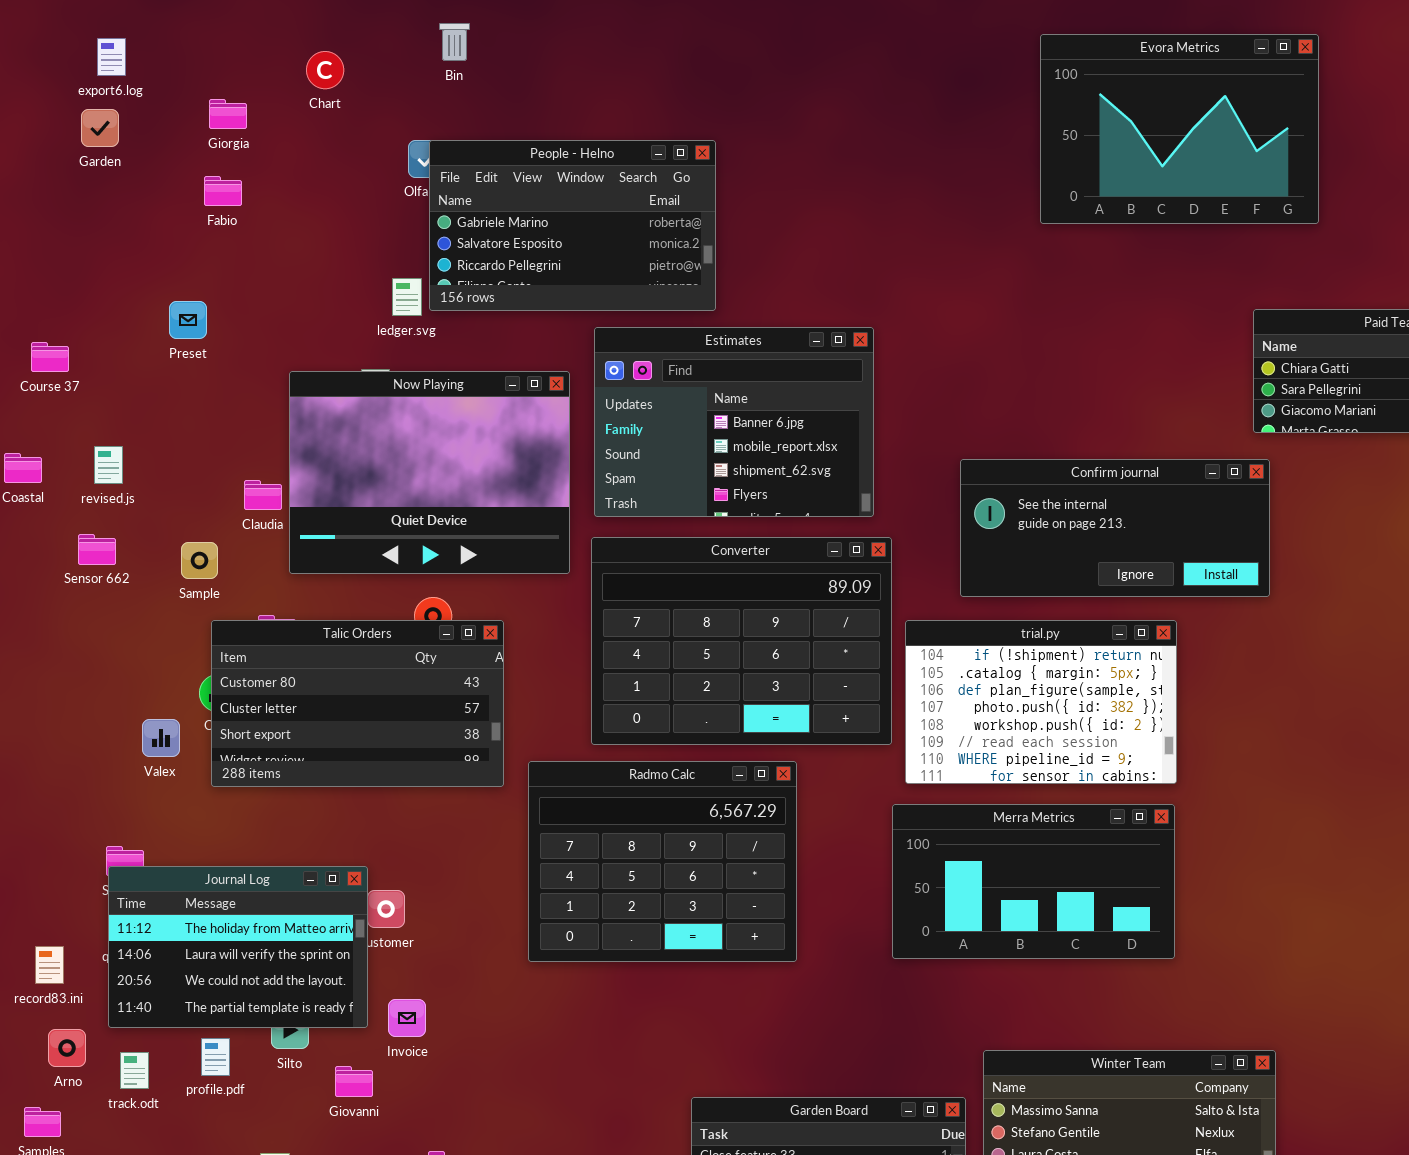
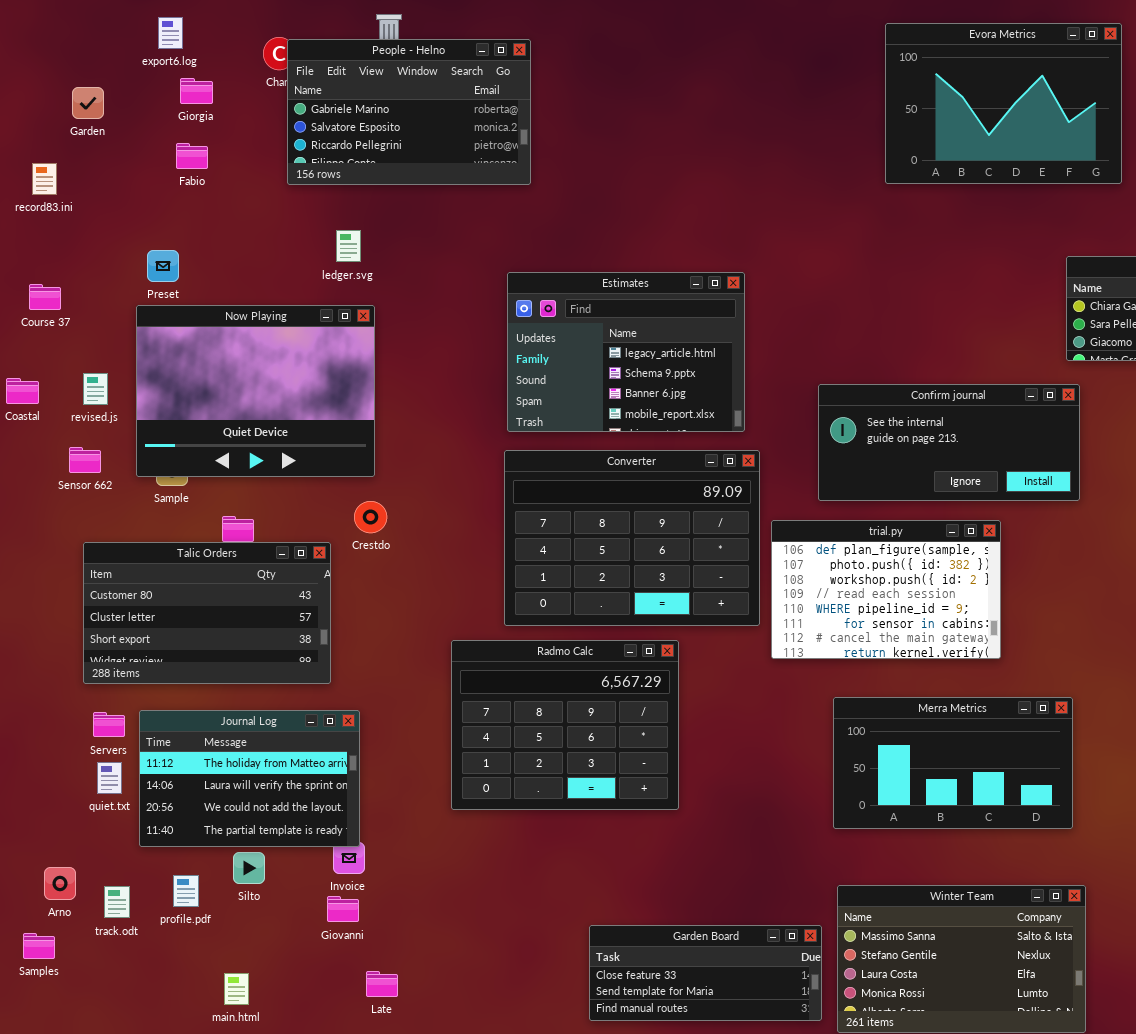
export6.log: [97,38,126,76] -> [158,17,183,49], moved
People - Helno: [429,140,716,311] -> [287,39,531,185], moved
Estimates: [594,327,874,517] -> [507,272,745,432], scrolled up 2 rows
Now Playing: [289,371,570,574] -> [136,305,375,477], moved
Talic Orders: [211,620,504,787] -> [83,542,331,684], moved
trial.py: [905,620,1177,784] -> [771,520,1001,659], scrolled down 2 rows
Merra Metrics: [892,804,1175,959] -> [833,697,1073,829], moved
Journal Log: [108,866,368,1028] -> [139,710,360,847], moved
record83.ini: [35,946,64,984] -> [32,163,57,195], moved
Giovanni: [335,1066,373,1097] -> [327,896,359,922], moved

